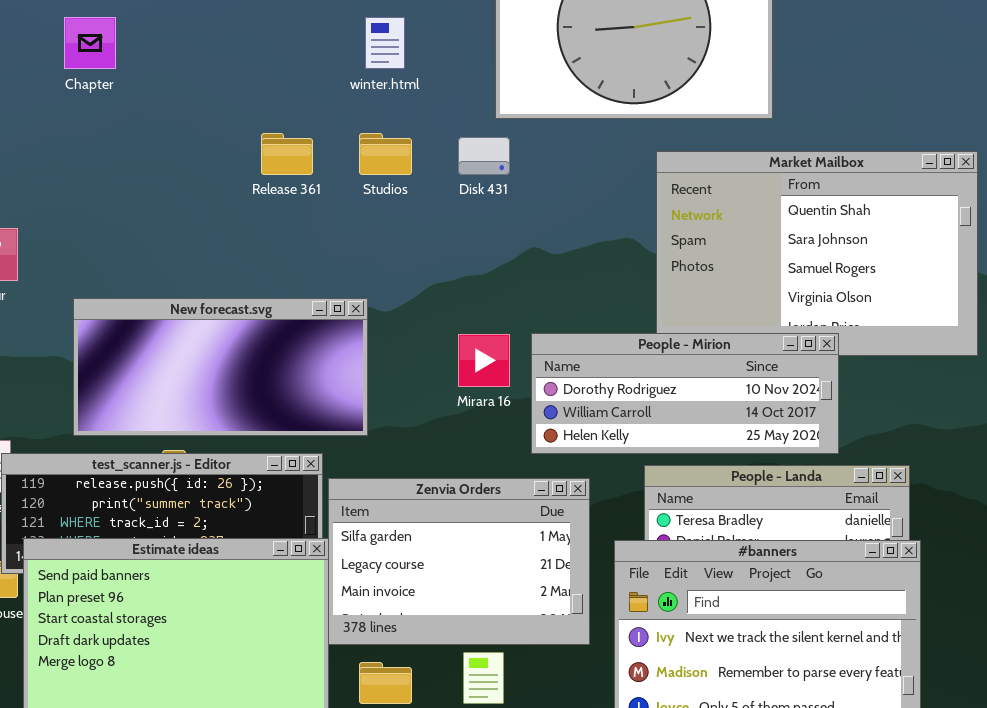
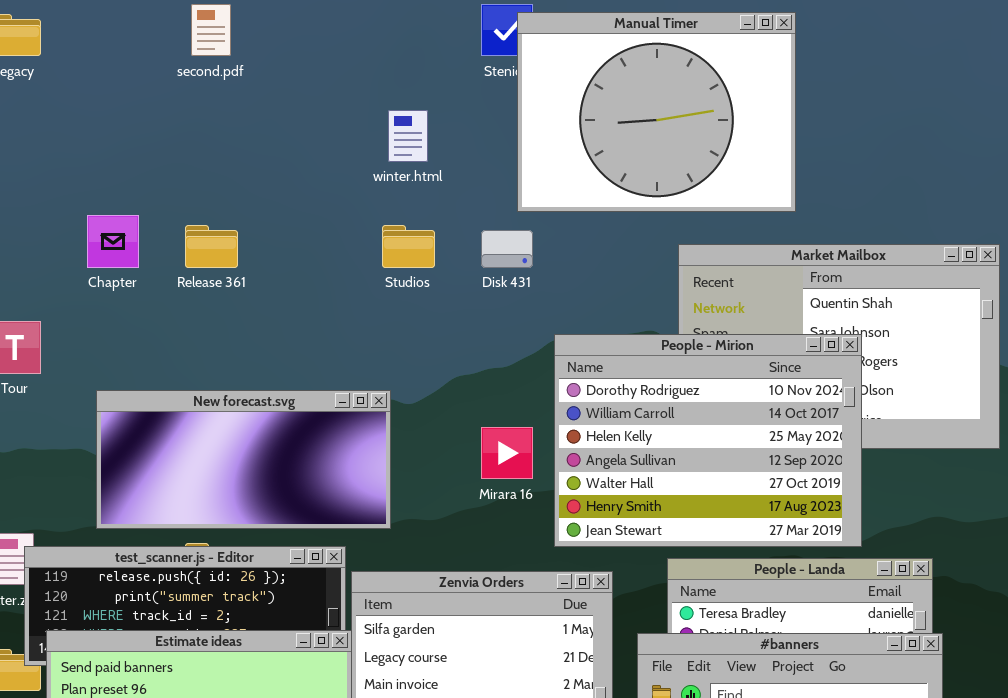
Chapter: [64,17,116,69] -> [87,215,139,268], moved
Release 361: [261,133,313,175] -> [185,225,238,268], moved
People - Mirion: [531,333,839,454] -> [554,334,862,547], resized

